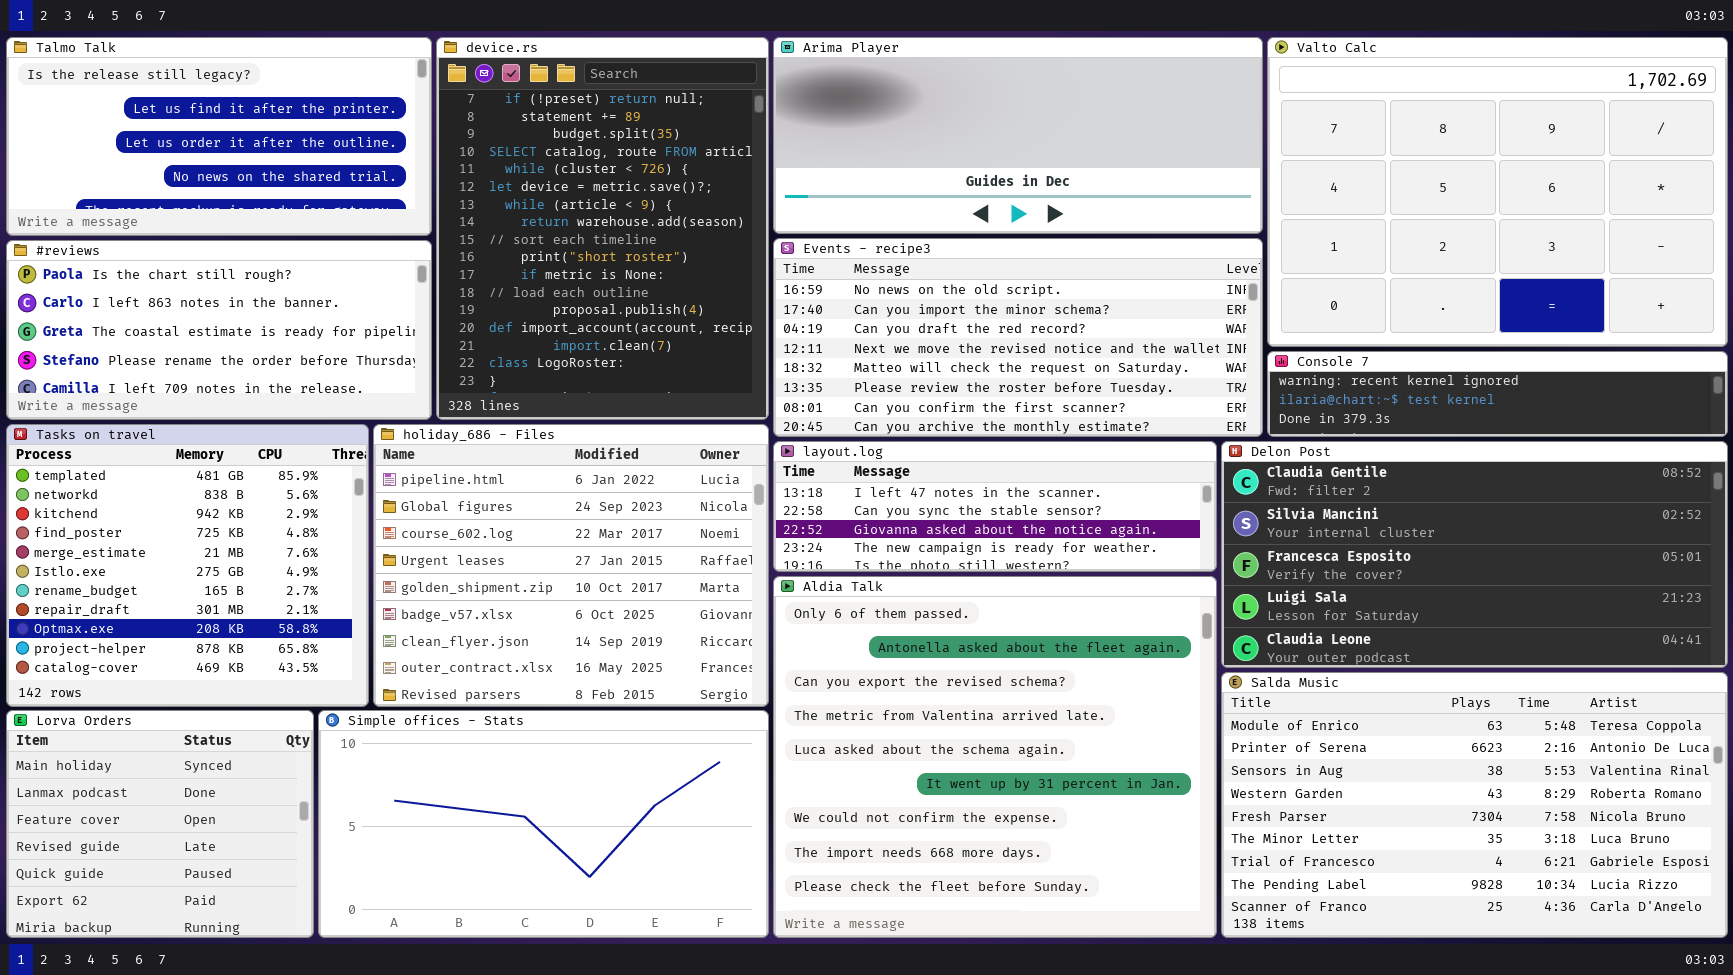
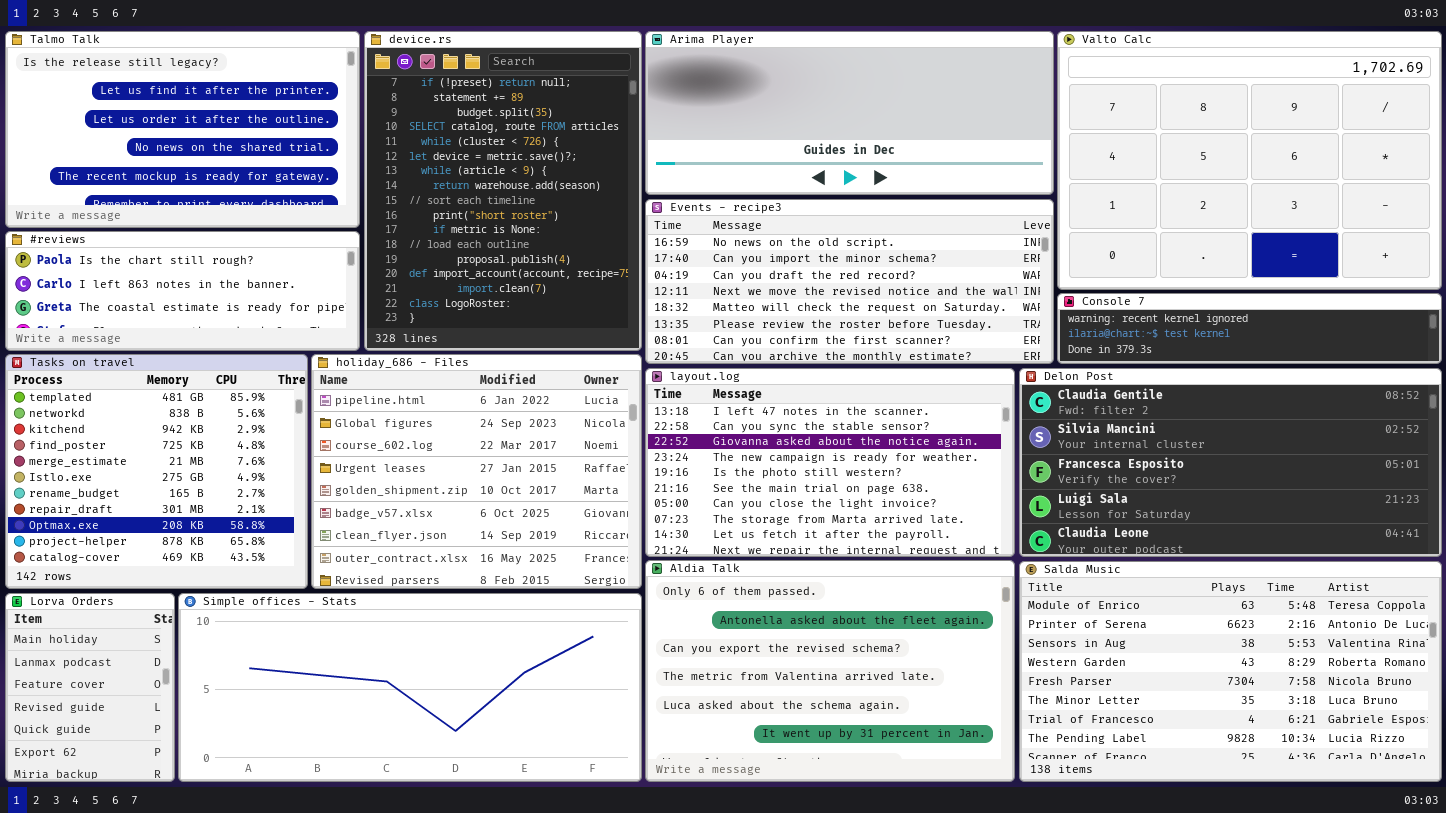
Talmo Talk: [6,37,432,236] -> [5,31,360,228], resized
#reviews: [6,240,432,420] -> [5,231,360,351], resized
layout.log: [773,441,1217,572] -> [645,368,1015,557], resized
Aldia Talk: [773,576,1217,938] -> [645,560,1015,782], resized
Lorva Orders: [6,710,314,938] -> [5,593,175,782], resized
Simple offices - Stats: [318,710,769,938] -> [178,593,642,782], resized

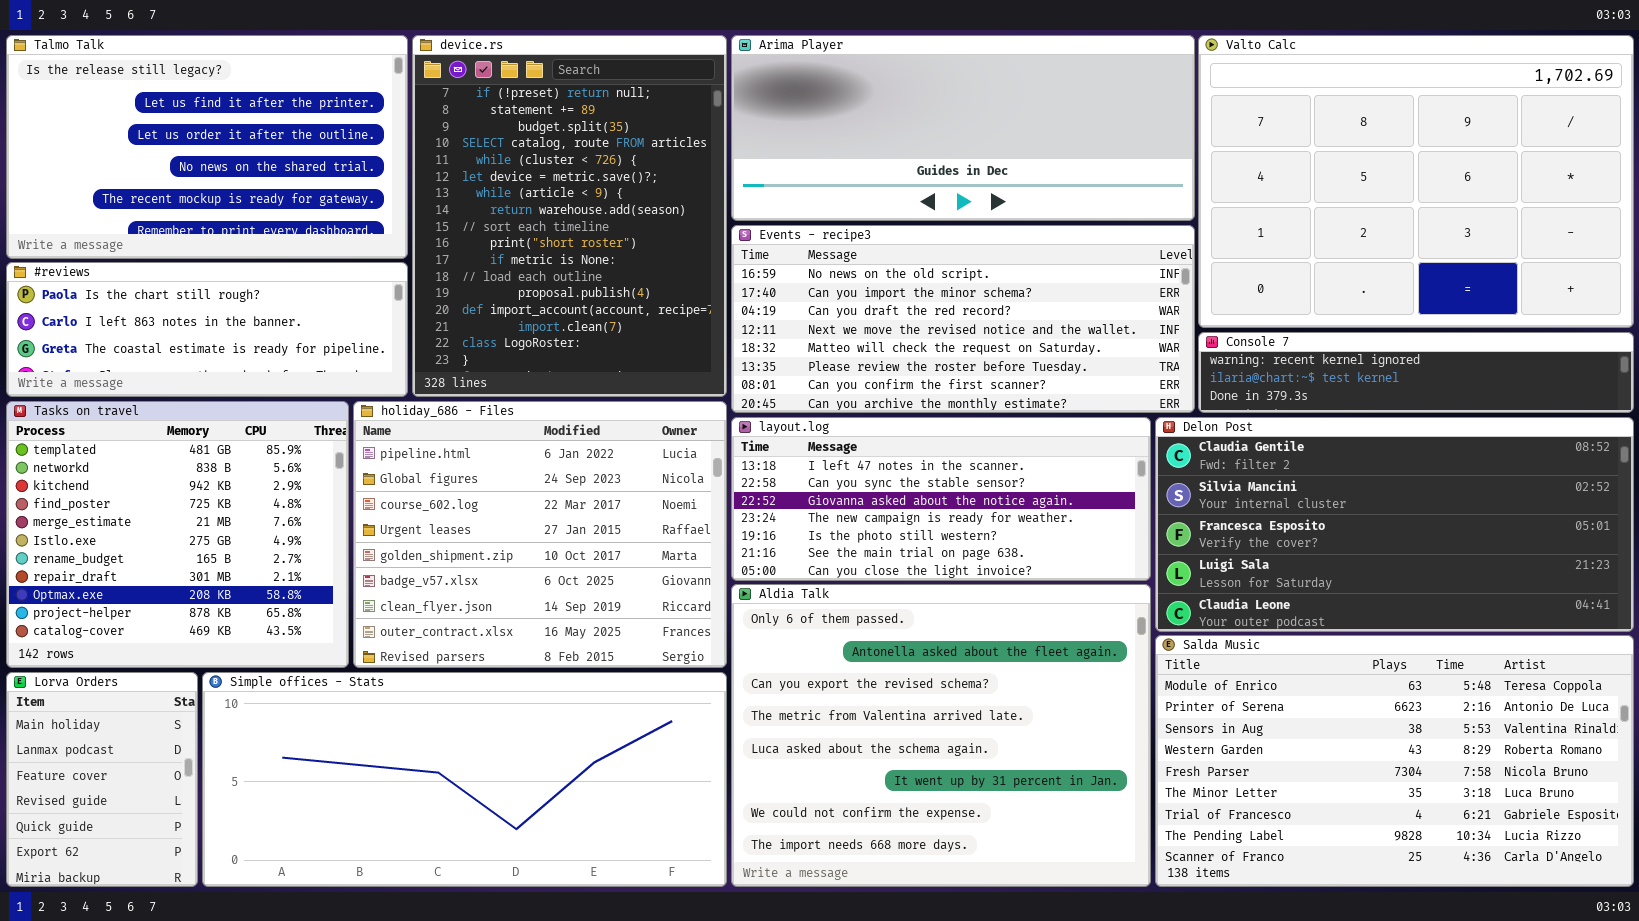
layout.log: [645,368,1015,557] -> [731,417,1151,581], resized
Aldia Talk: [645,560,1015,782] -> [731,584,1151,887], resized

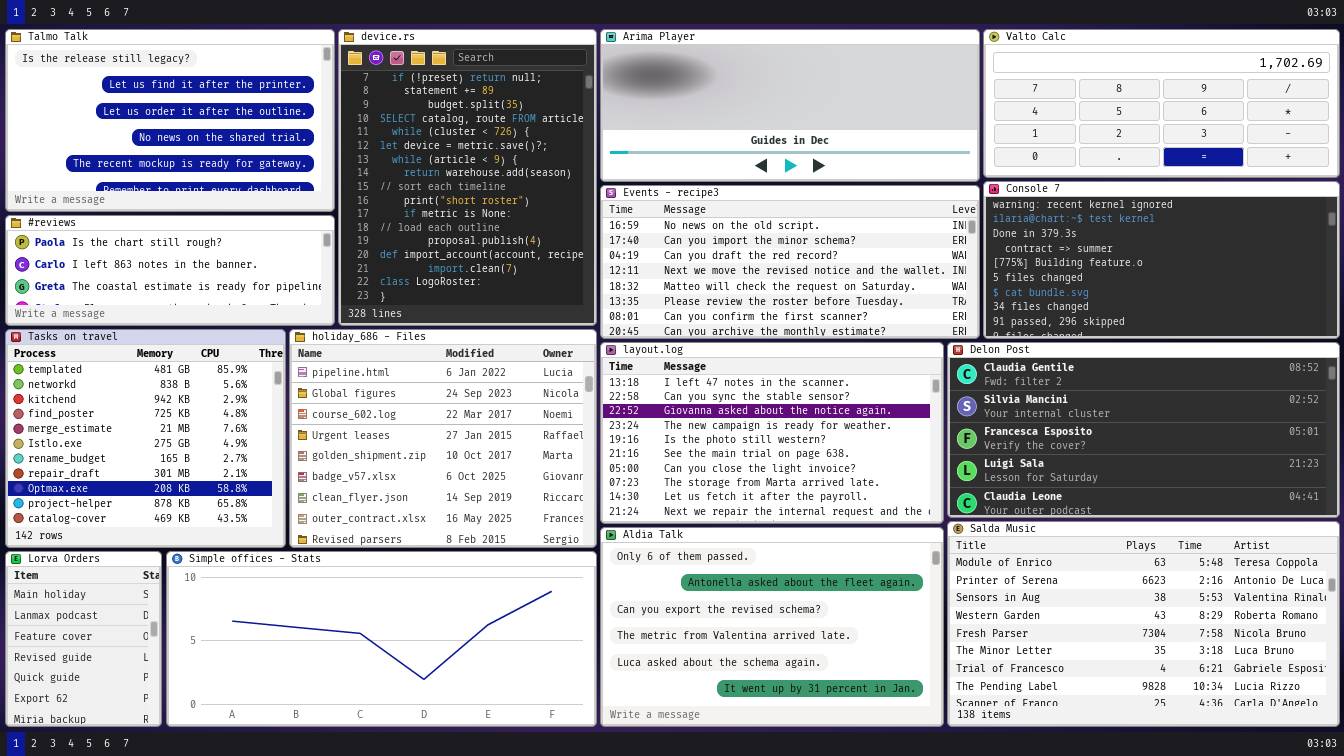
Valto Calc: [1198,35,1634,328] -> [983,29,1340,178], resized
Console 7: [1198,332,1634,413] -> [983,181,1340,339], resized
layout.log: [731,417,1151,581] -> [600,342,944,524], resized
Aldia Talk: [731,584,1151,887] -> [600,527,944,727], resized

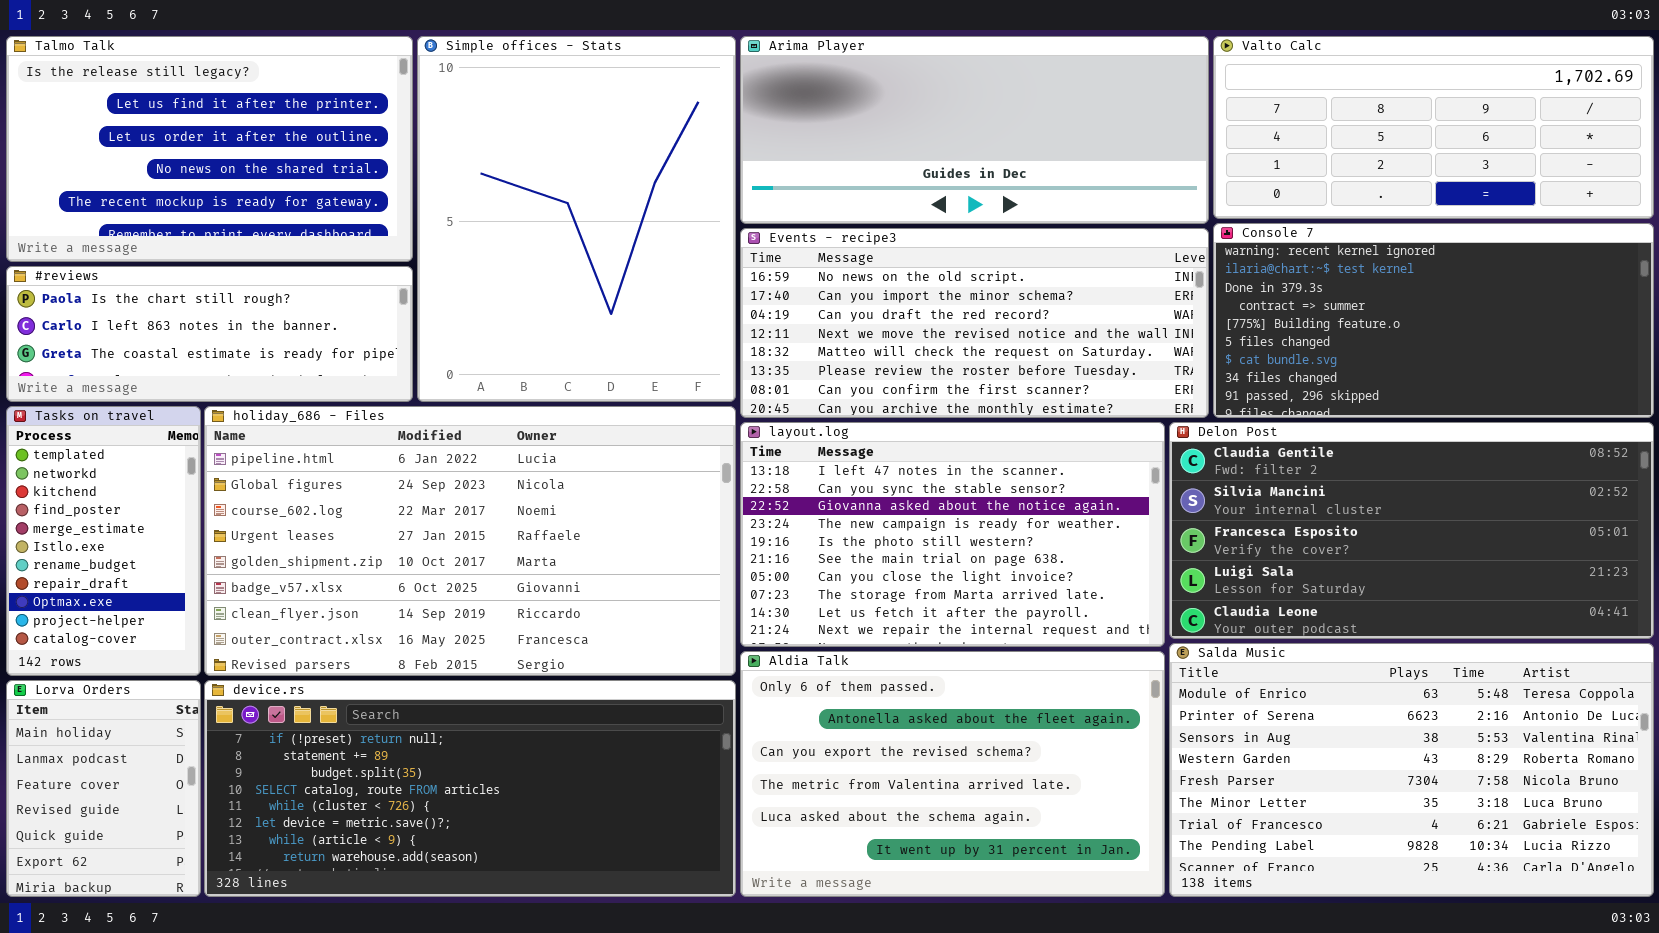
device.rs: [338,29,597,326] -> [204,680,736,897], moved, resized
Tasks on travel: [5,329,286,548] -> [6,406,201,676], resized
holiday_686 - Files: [289,329,597,548] -> [204,406,736,676], resized
Simple offices - Stats: [166,551,597,727] -> [417,36,736,402], moved, resized

